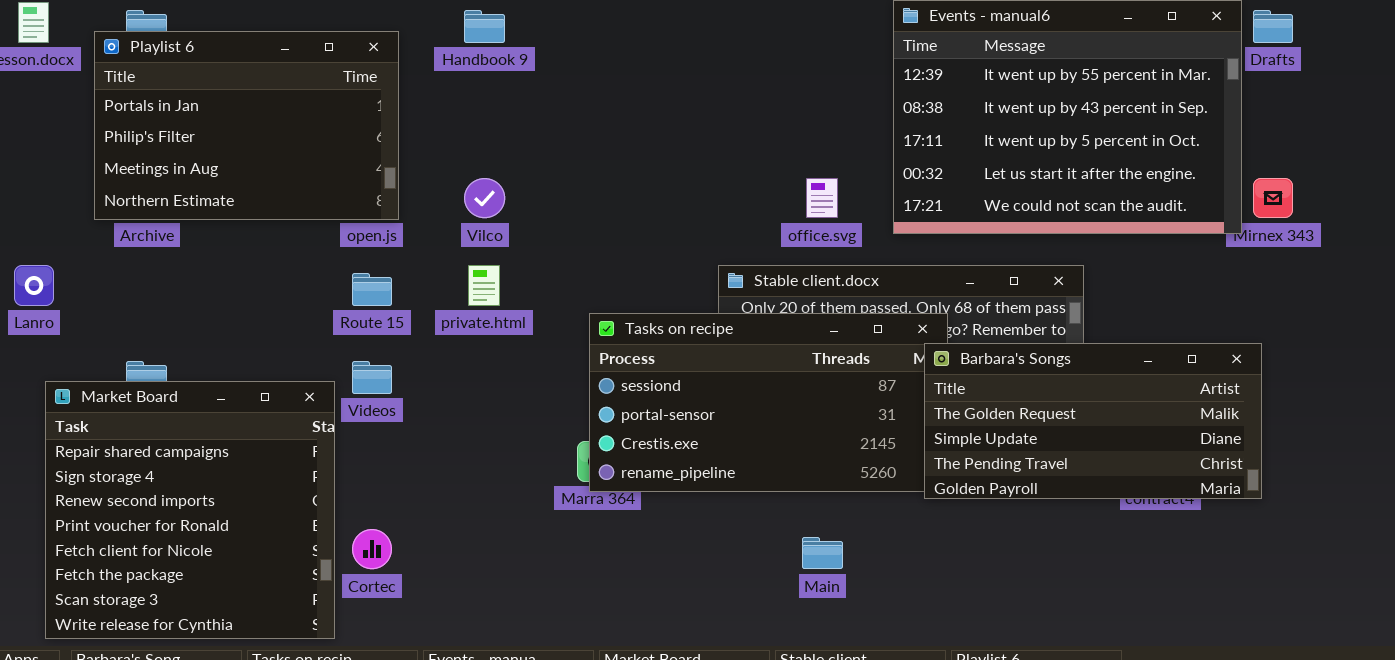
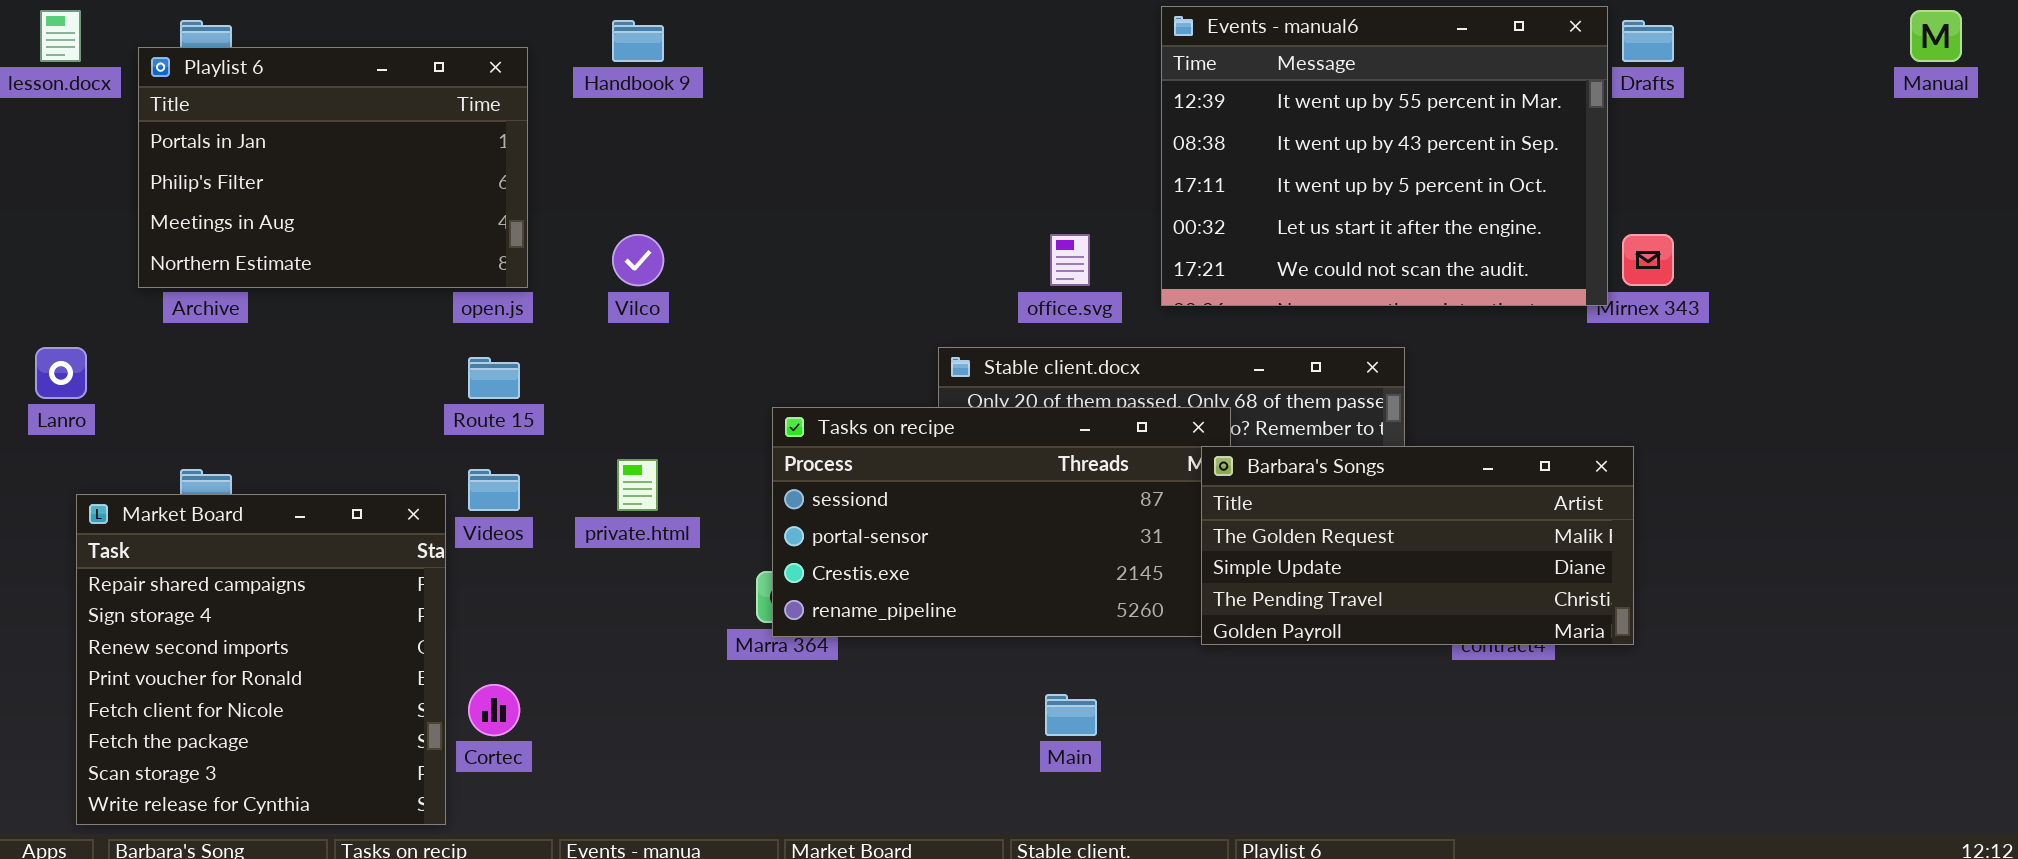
private.html: [468,265,500,306] -> [617,459,658,511], moved

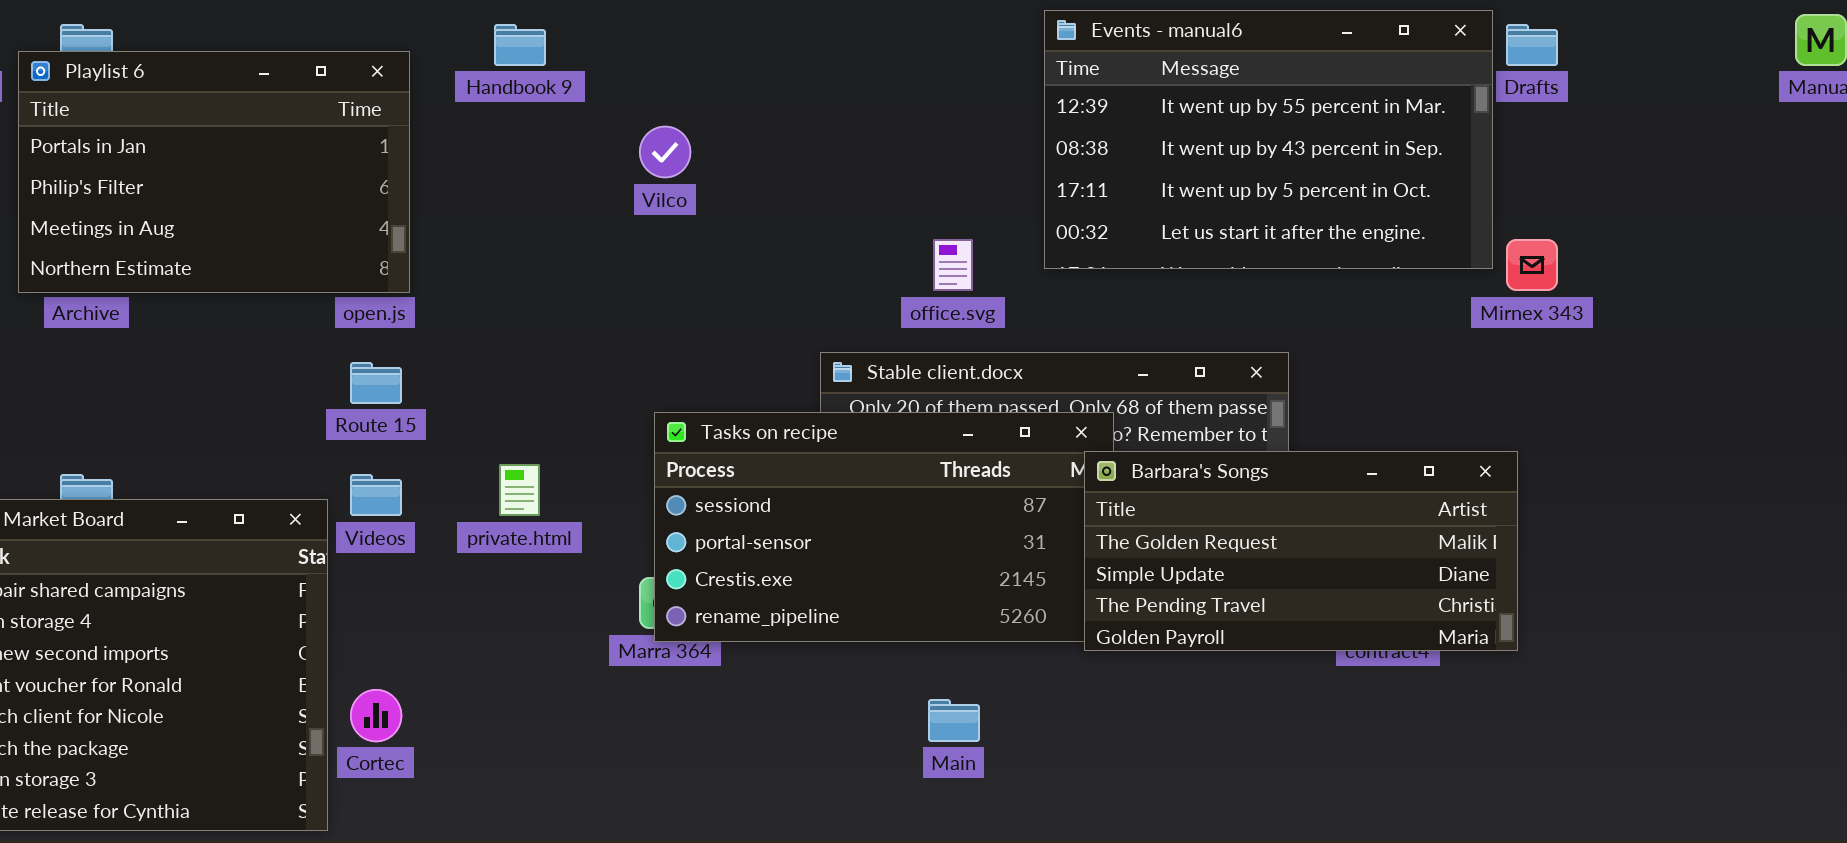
Events - manual6: [1161,6,1608,306] -> [1044,10,1493,269], resized
Vilco: [612,234,664,286] -> [639,126,691,178], moved

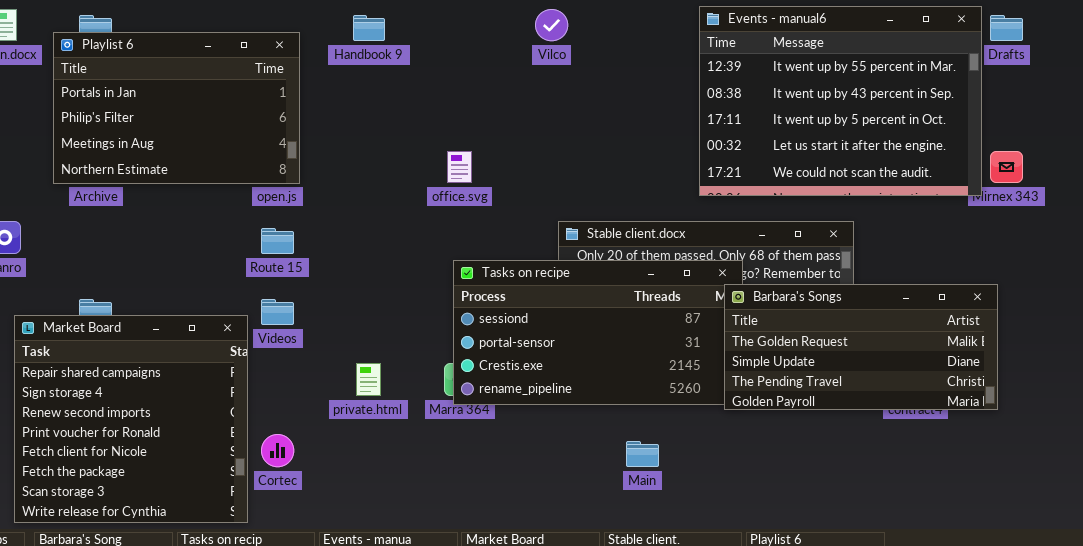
Events - manual6: [1044,10,1493,269] -> [699,6,982,196], resized
Vilco: [639,126,691,178] -> [535,9,568,41], moved
office.svg: [933,239,973,291] -> [447,151,472,183], moved
private.html: [499,464,540,516] -> [356,363,381,396], moved

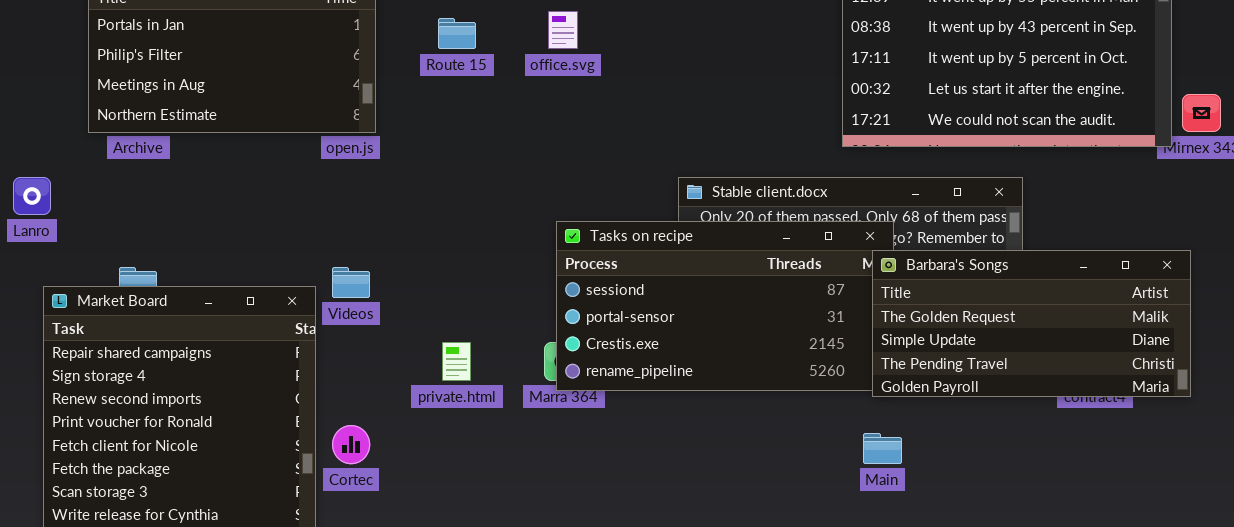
office.svg: [447,151,472,183] -> [548,11,578,49], moved
Route 15: [261,228,294,254] -> [438,18,476,49], moved
Main: [626,441,659,467] -> [863,433,902,464], moved

